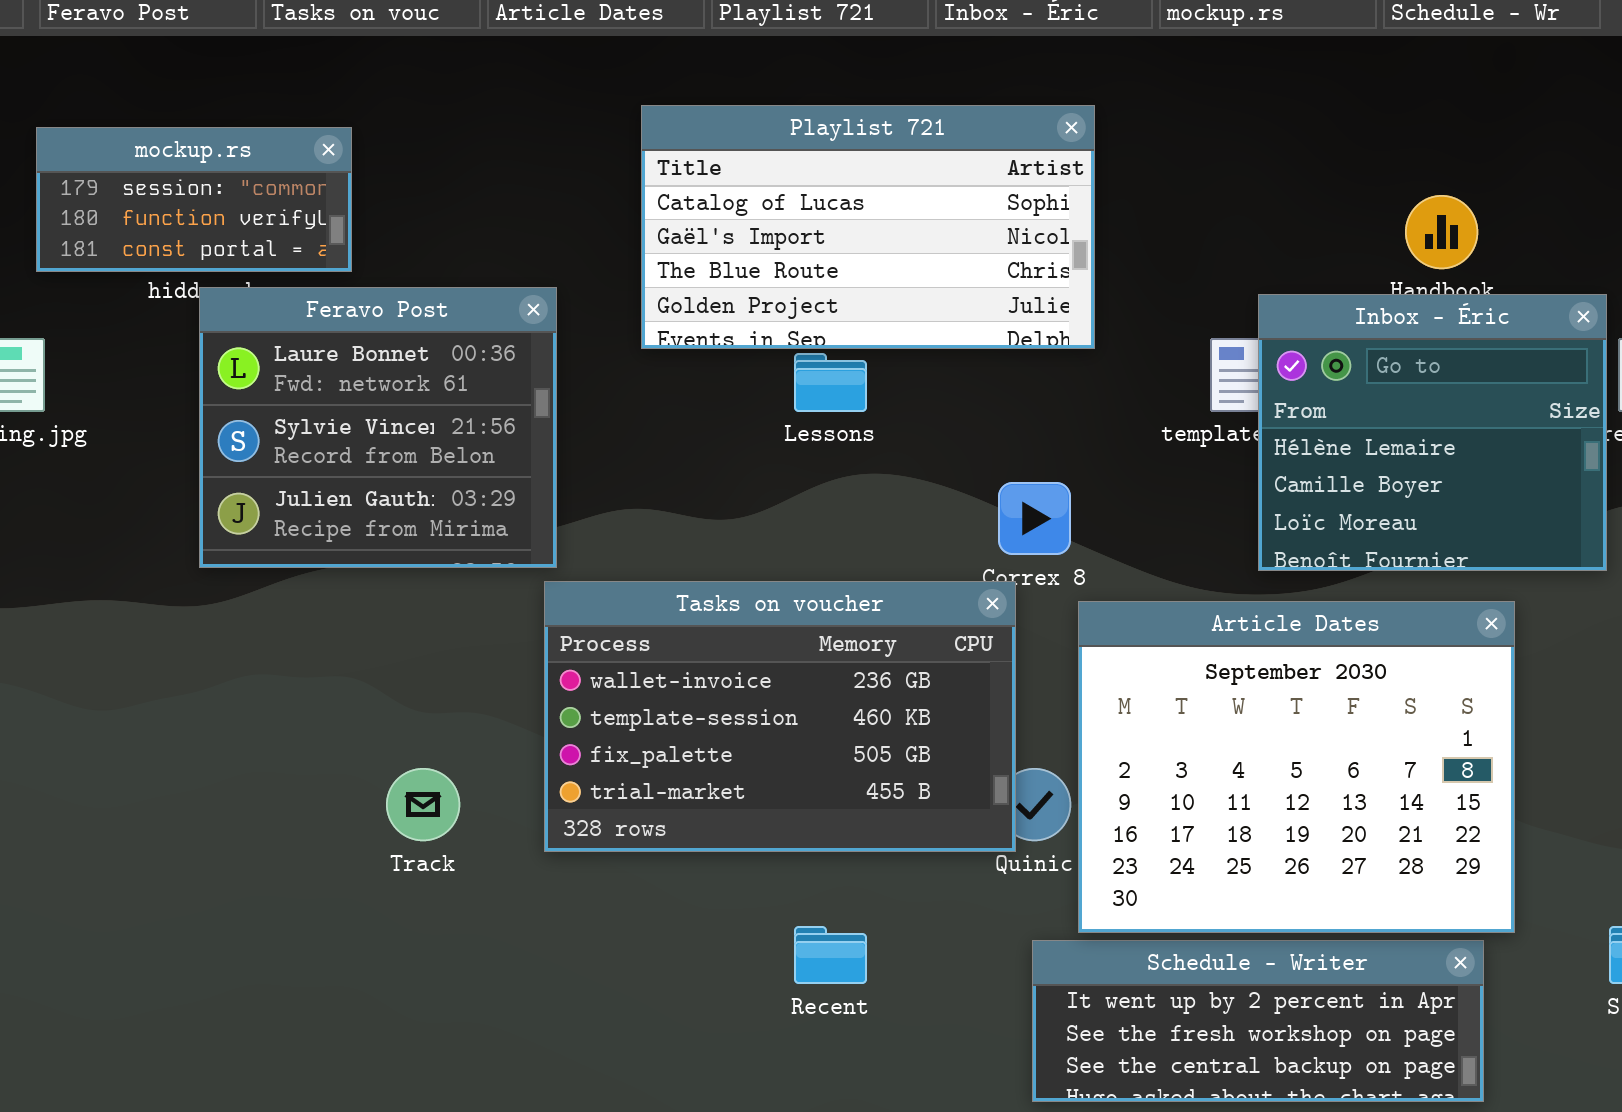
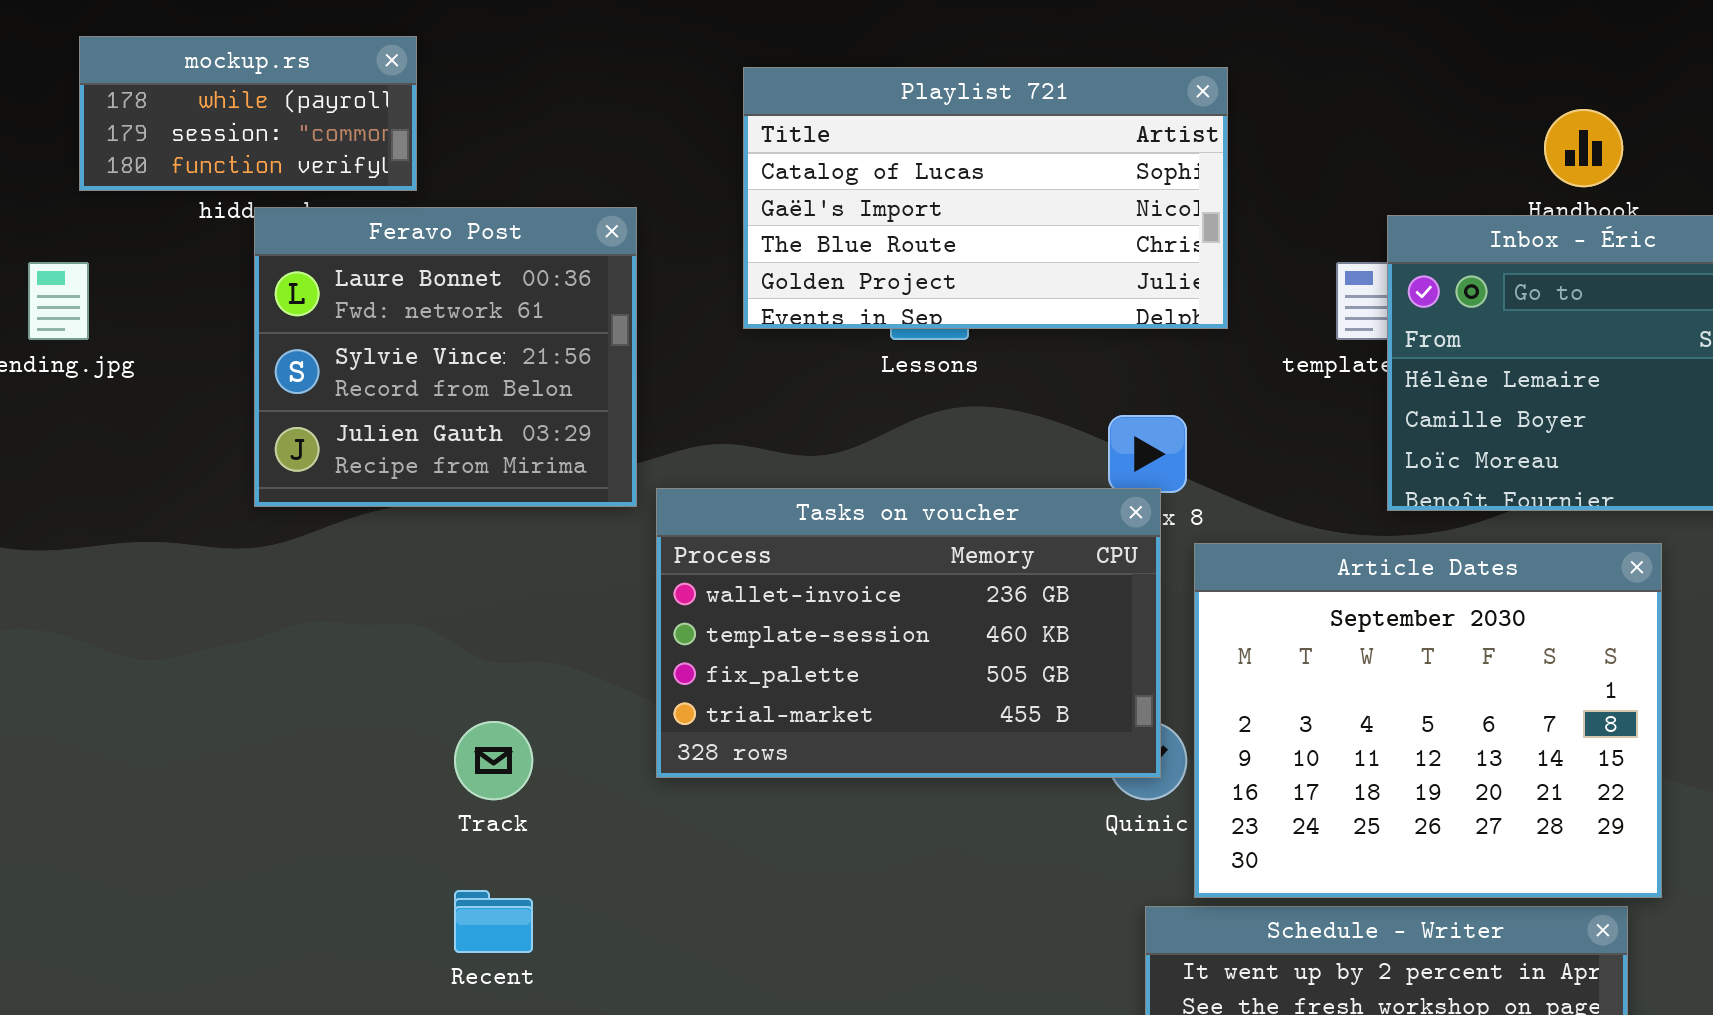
Playlist 721: [641,105,1095,349] -> [743,67,1228,329], moved
mockup.rs: [36,127,352,272] -> [79,36,417,191], scrolled up 1 row
Tasks on voucher: [544,581,1016,852] -> [656,488,1161,778], moved
Recent: [794,926,867,984] -> [454,890,533,953], moved

